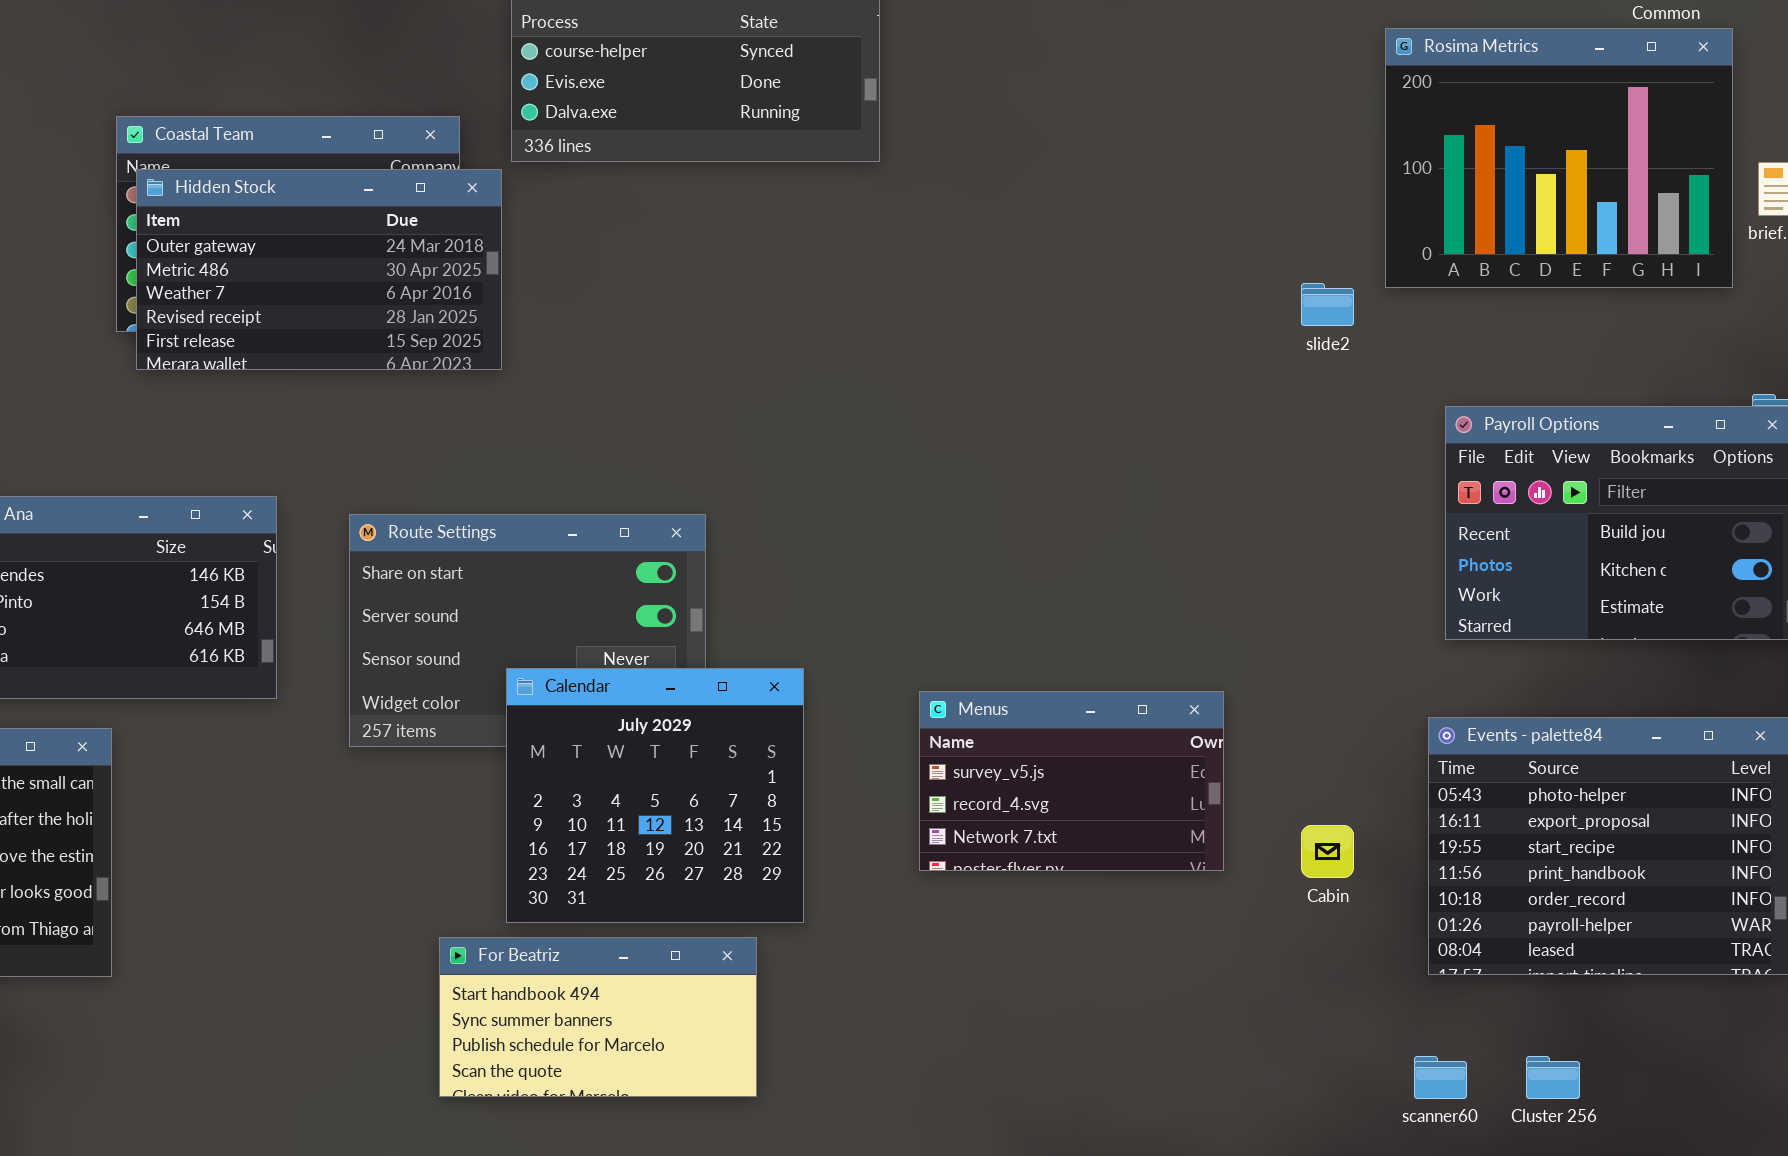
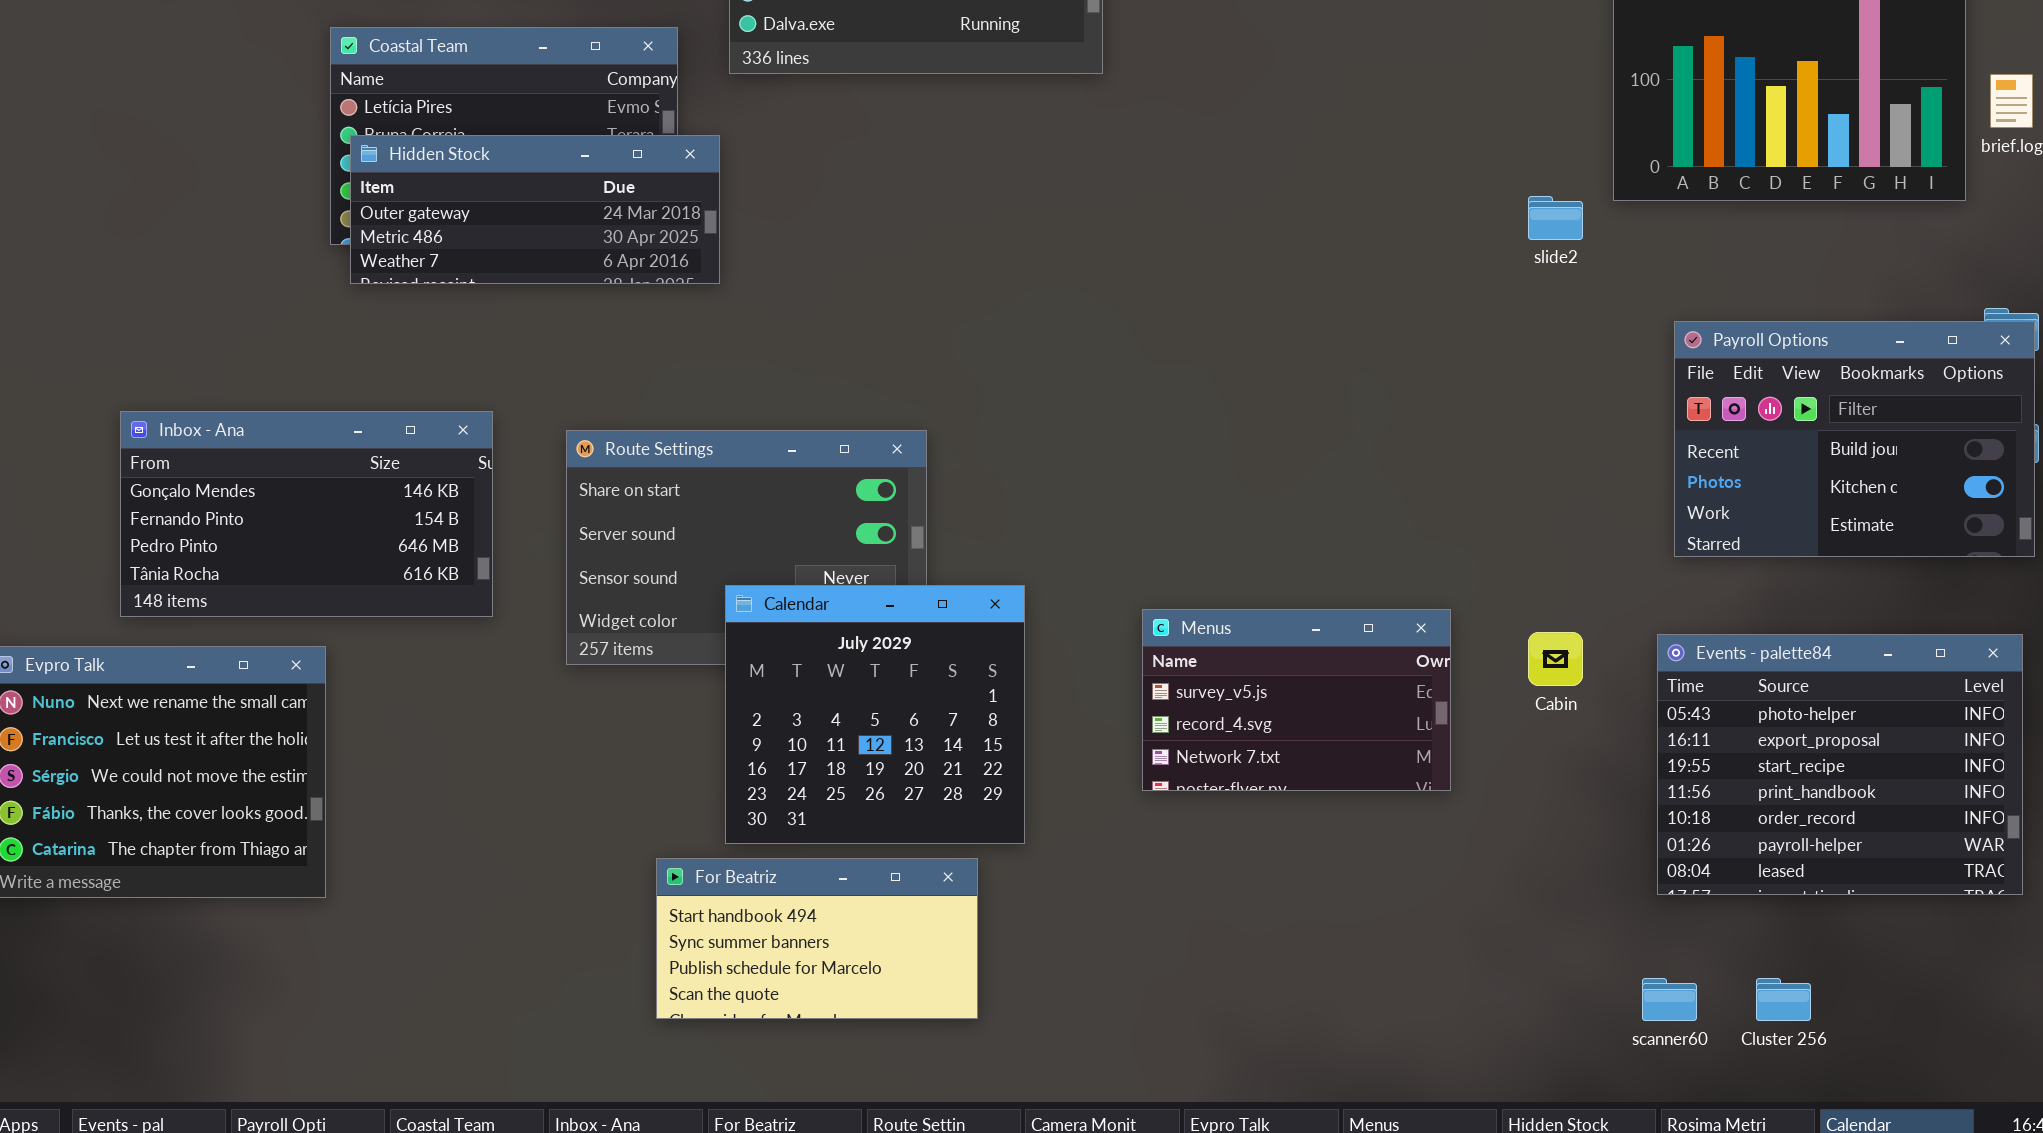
Hidden Stock: [136,169,502,370] -> [350,135,720,284], resized
Cabin: [1301,825,1354,878] -> [1528,632,1583,686], moved

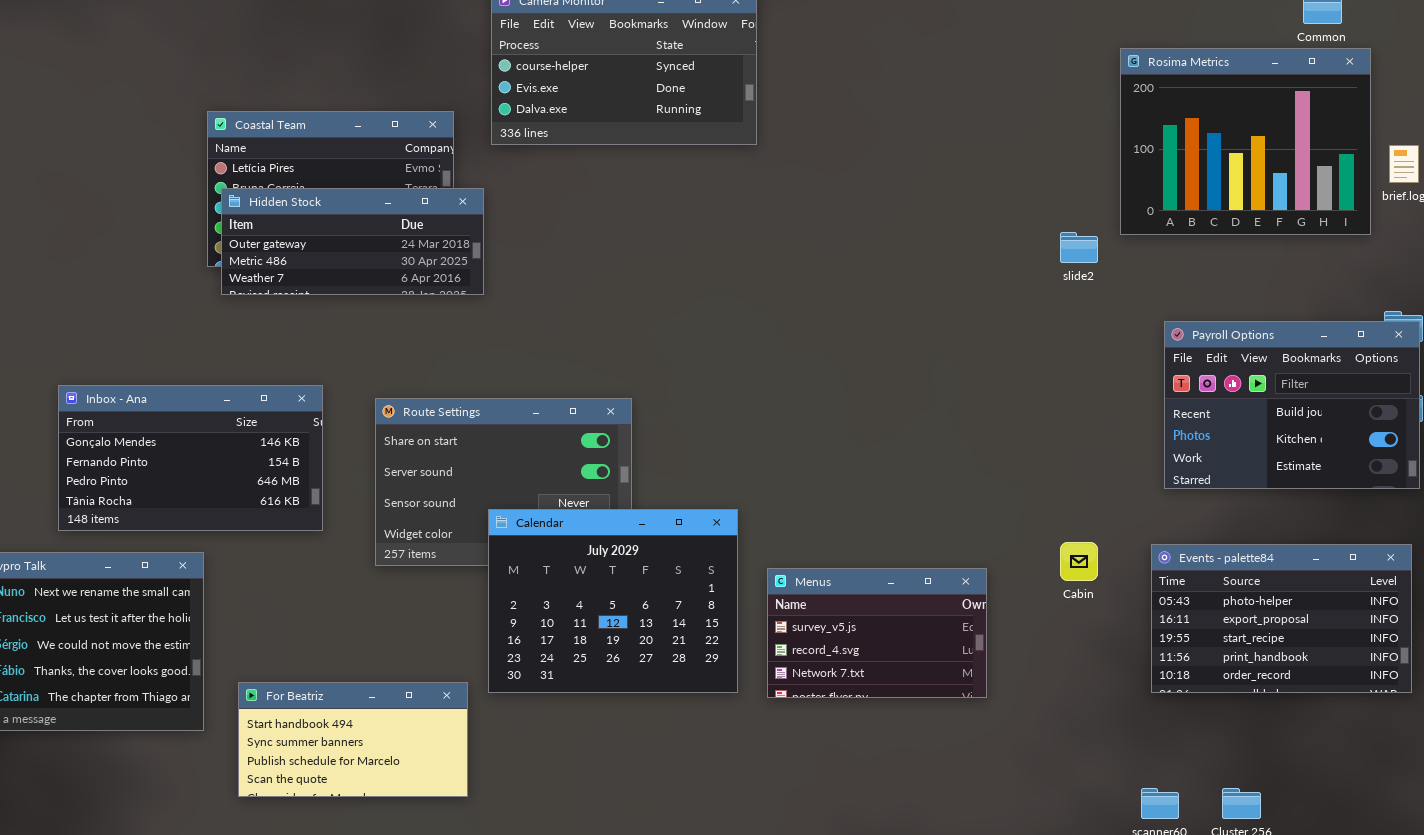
Calendar: [725,585,1025,844] -> [488,509,738,693], resized
Menus: [1142,609,1451,791] -> [767,568,987,698], moved
Events - palette84: [1657,634,2023,895] -> [1151,544,1412,693], resized
For Beatriz: [656,858,978,1019] -> [238,682,468,797], moved

